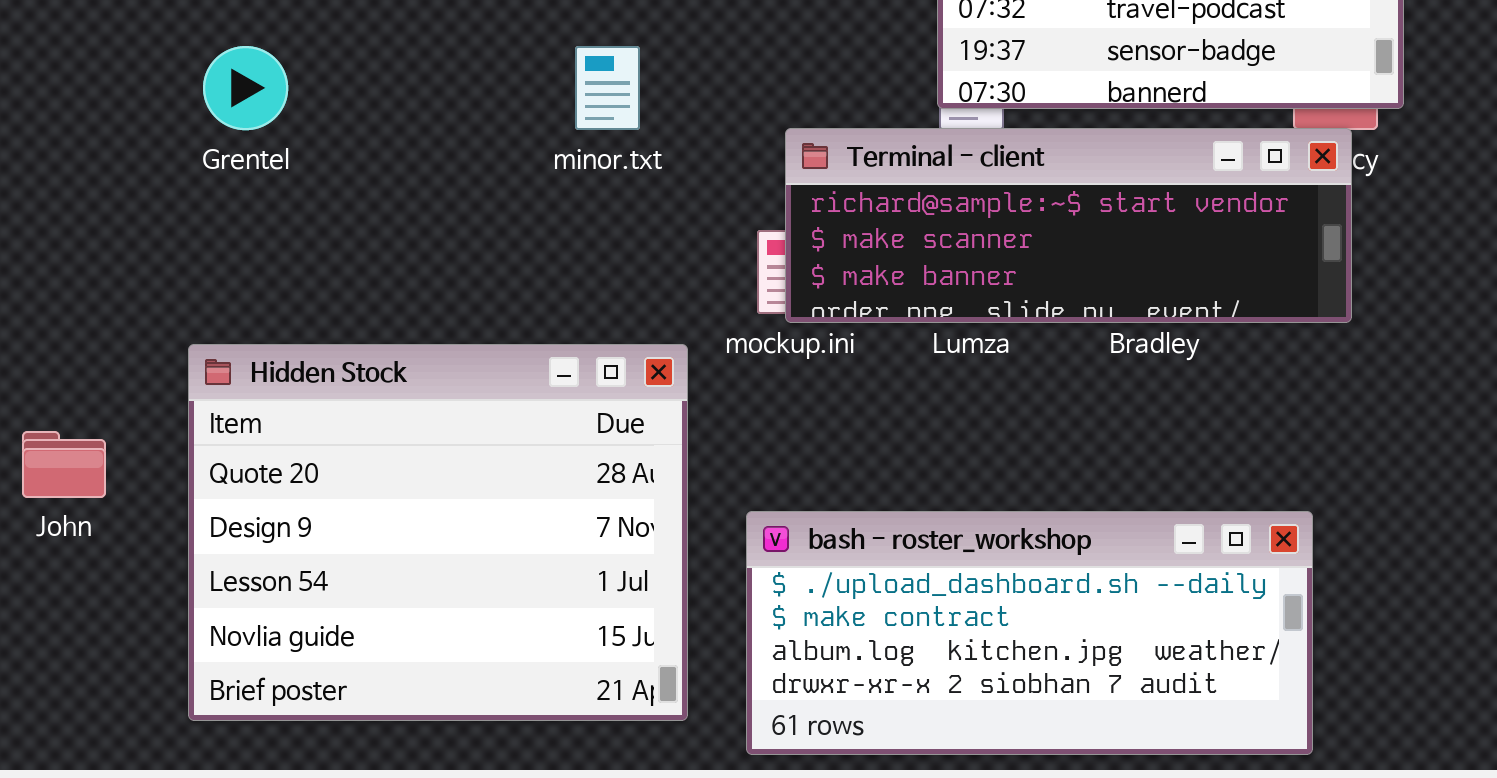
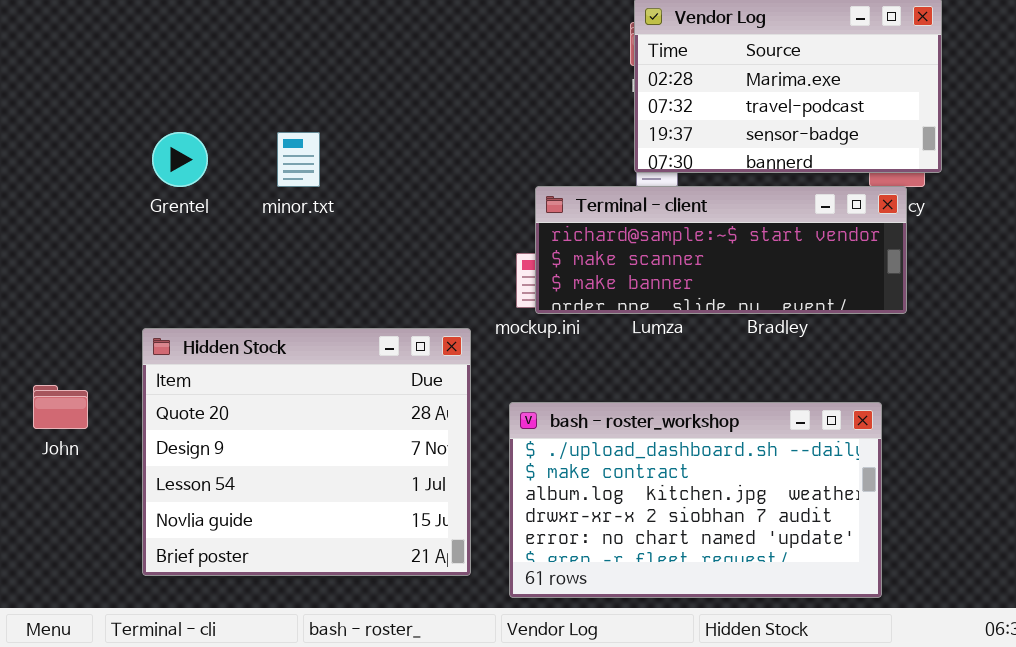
minor.txt: [575,46,640,130] -> [277,132,320,187], moved
bash - roster_workshop: [746,511,1313,755] -> [509,402,882,598], resized

